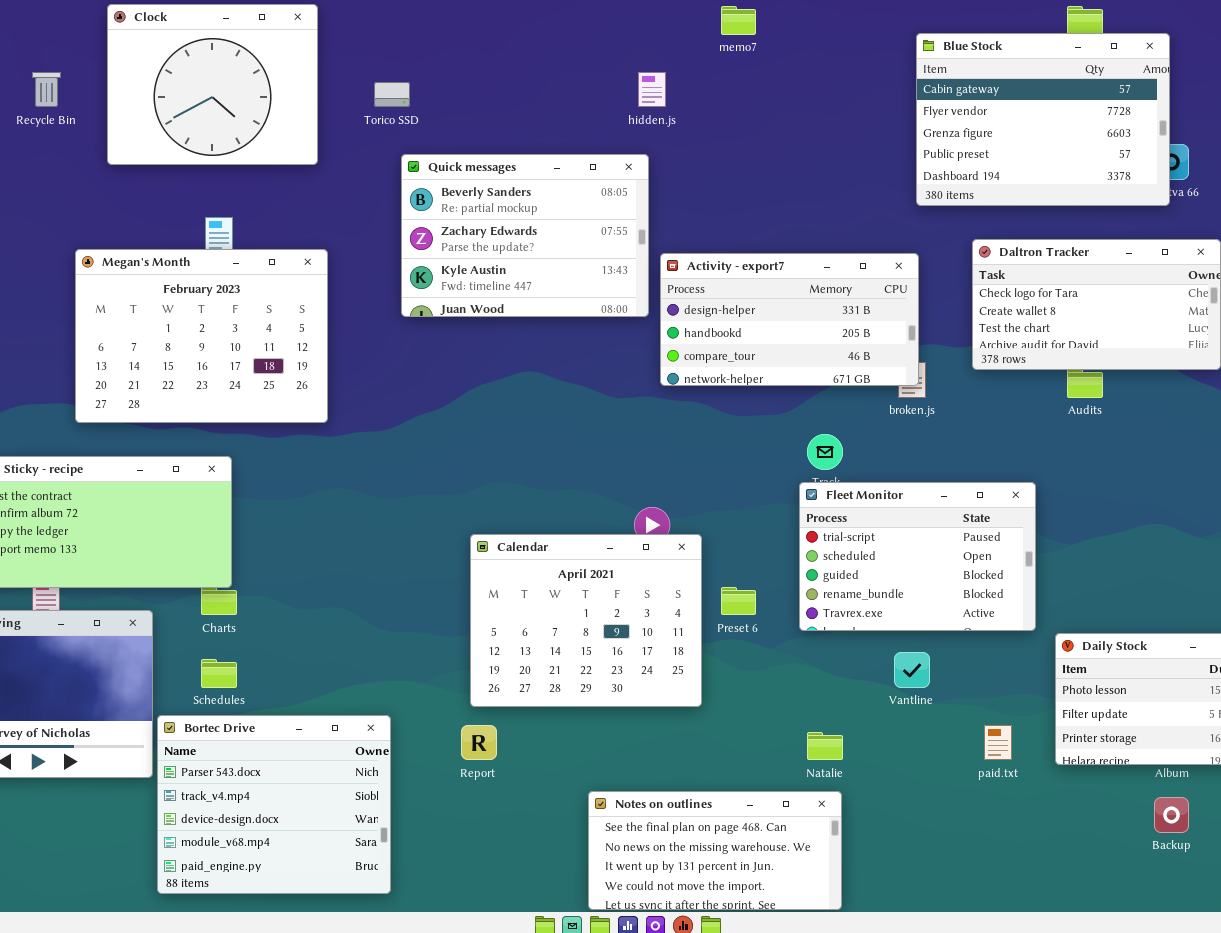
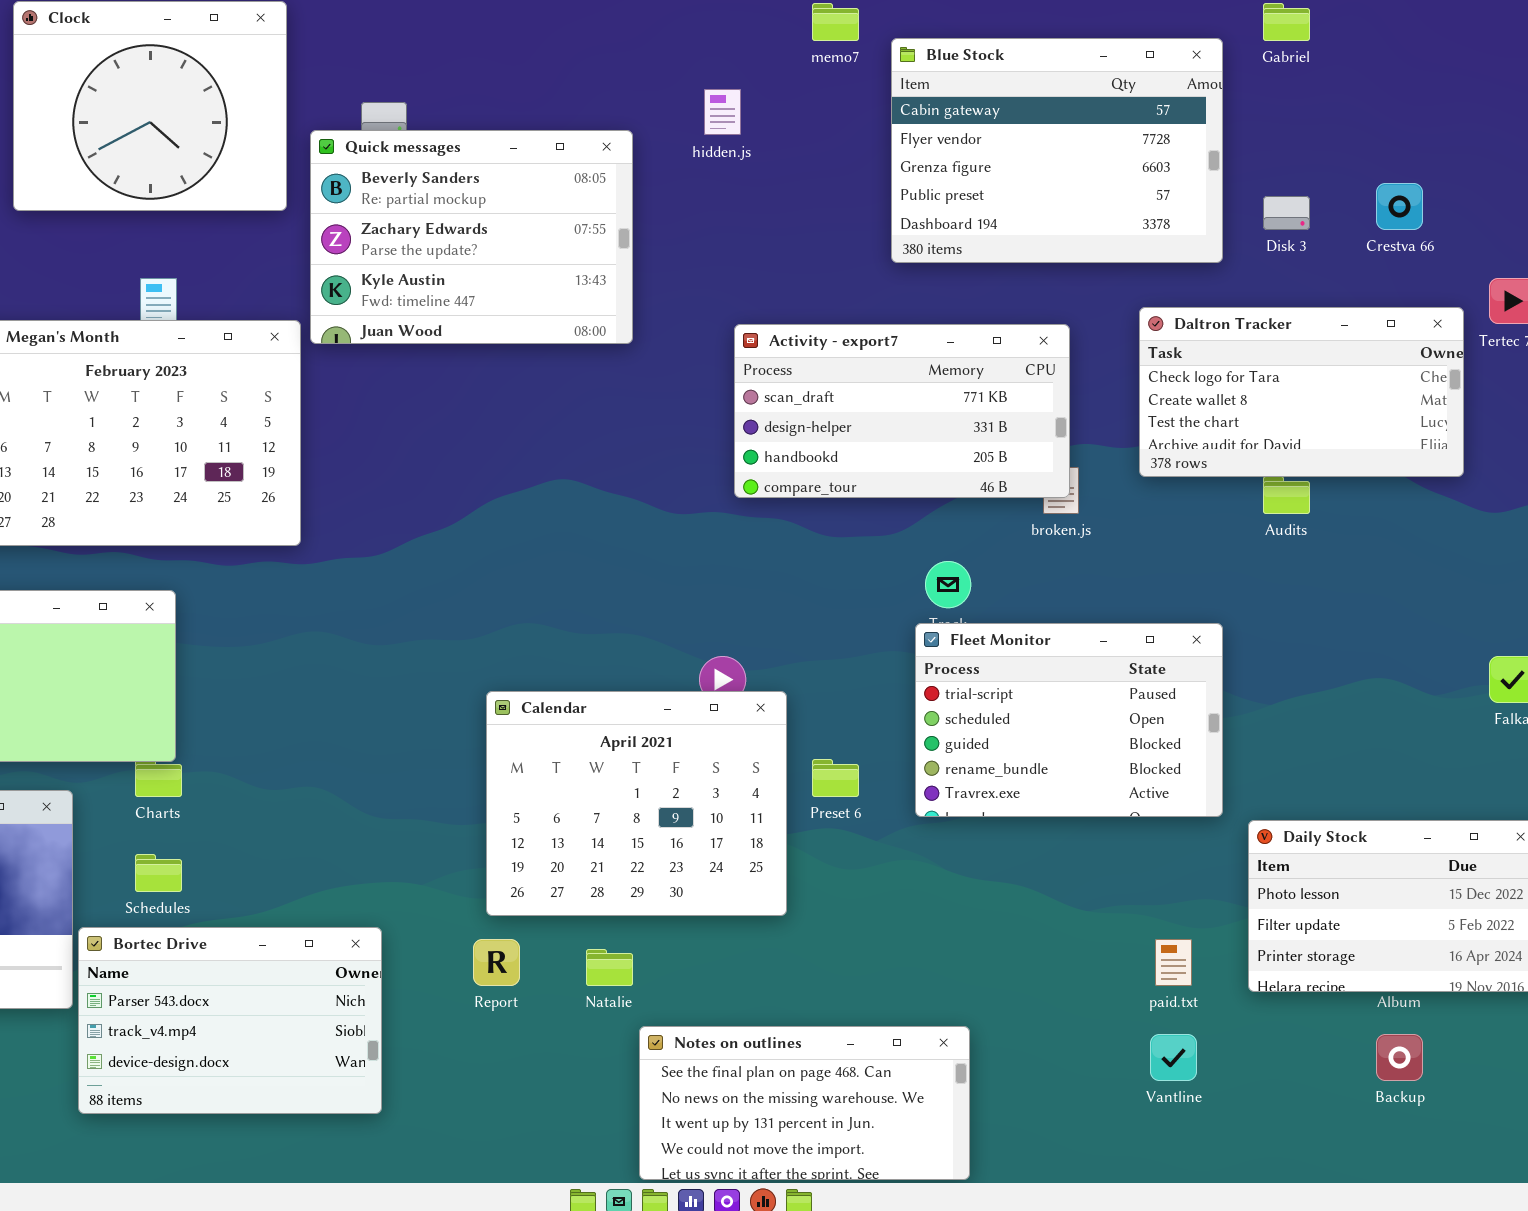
Blue Stock: [916,33,1170,206] -> [891,38,1223,263], moved
Quick messages: [401,154,649,317] -> [310,130,633,344], moved
Activity - export7: [660,253,919,386] -> [734,324,1070,498], scrolled up 1 row
Vantline: [894,652,930,688] -> [1150,1034,1197,1081], moved
Bortec Drive: [157,715,391,894] -> [78,927,382,1114], resized
Natalie: [807,732,843,760] -> [586,949,633,986], moved

